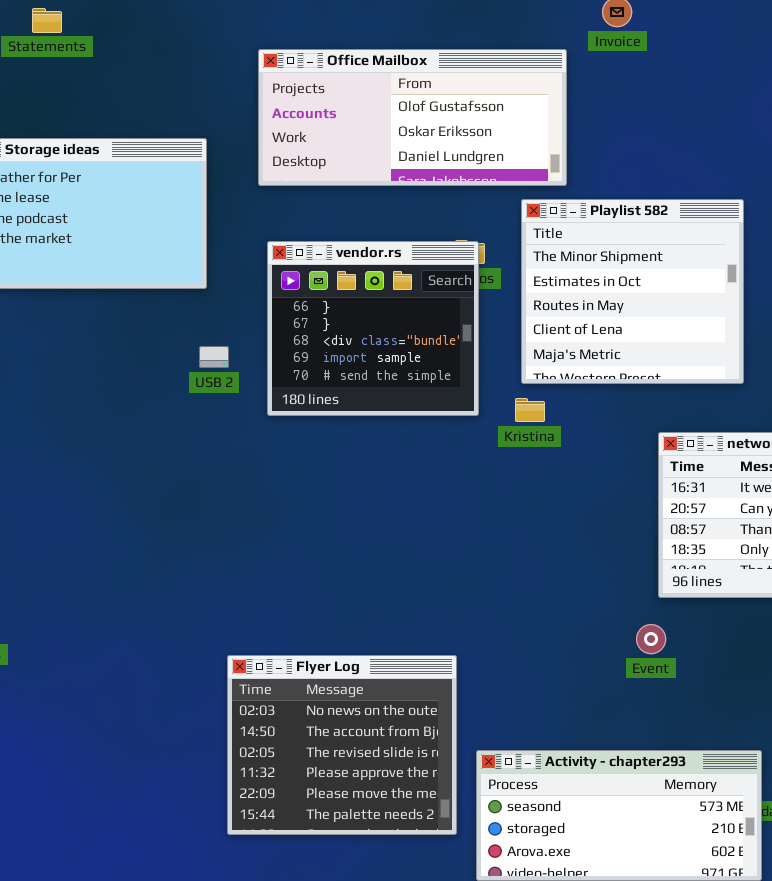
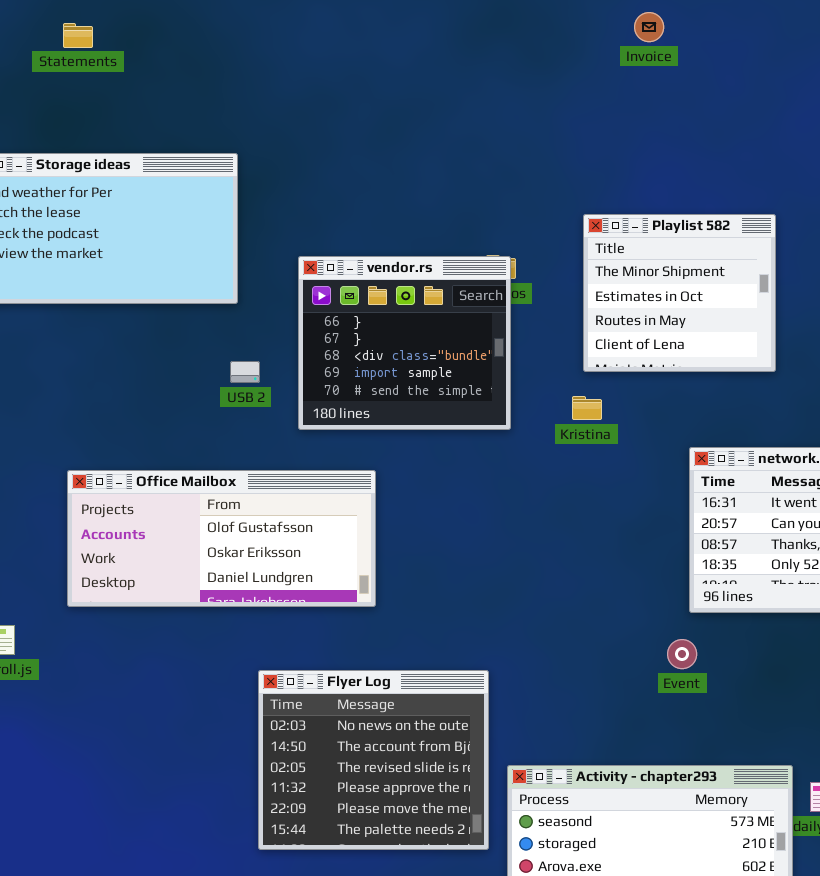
Office Mailbox: [258,49,567,186] -> [67,470,376,607], moved
Playlist 582: [521,199,744,384] -> [583,214,776,372], resized
Kristina: [515,398,545,422] -> [572,396,602,420], moved

